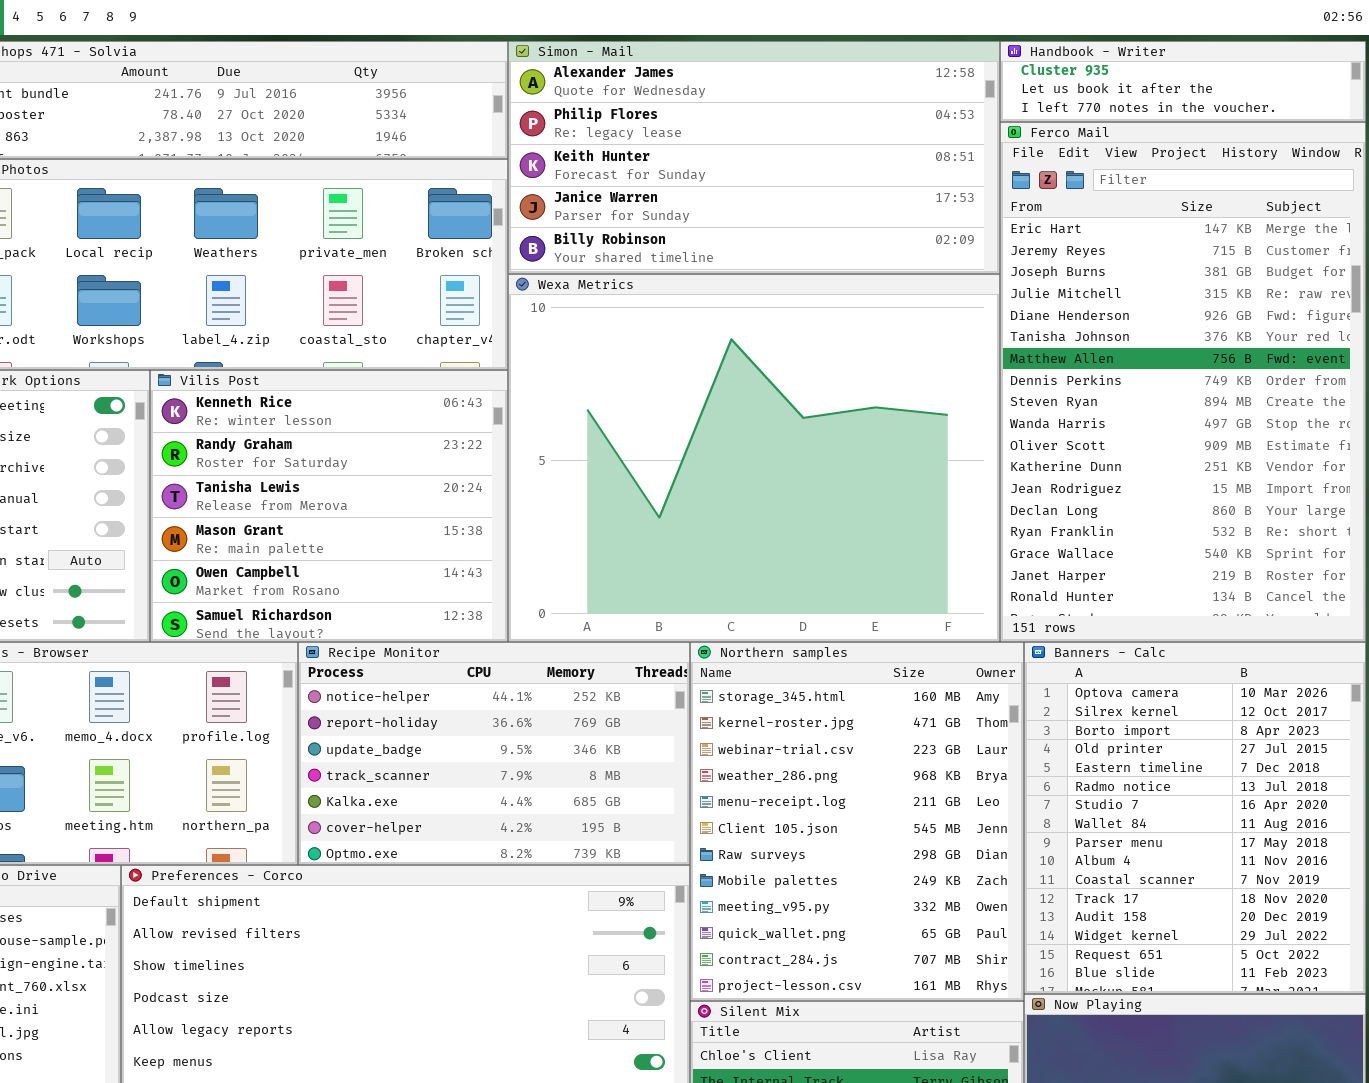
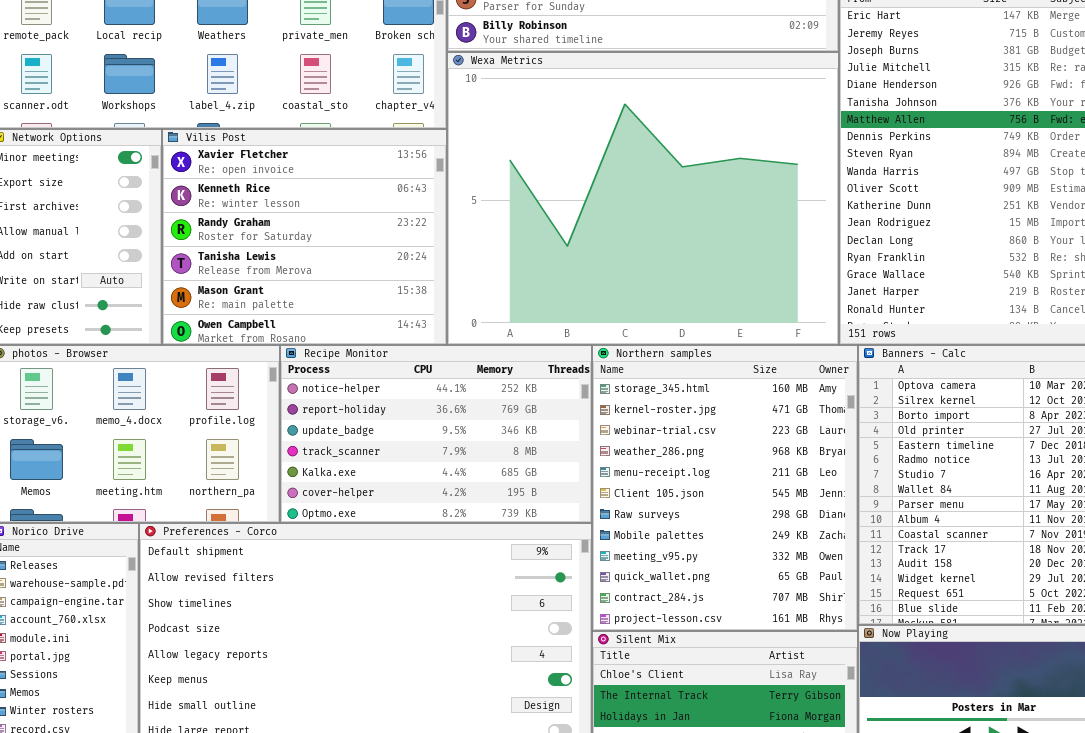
Vilis Post: [150,370,508,642] -> [162,129,447,345], scrolled up 1 row

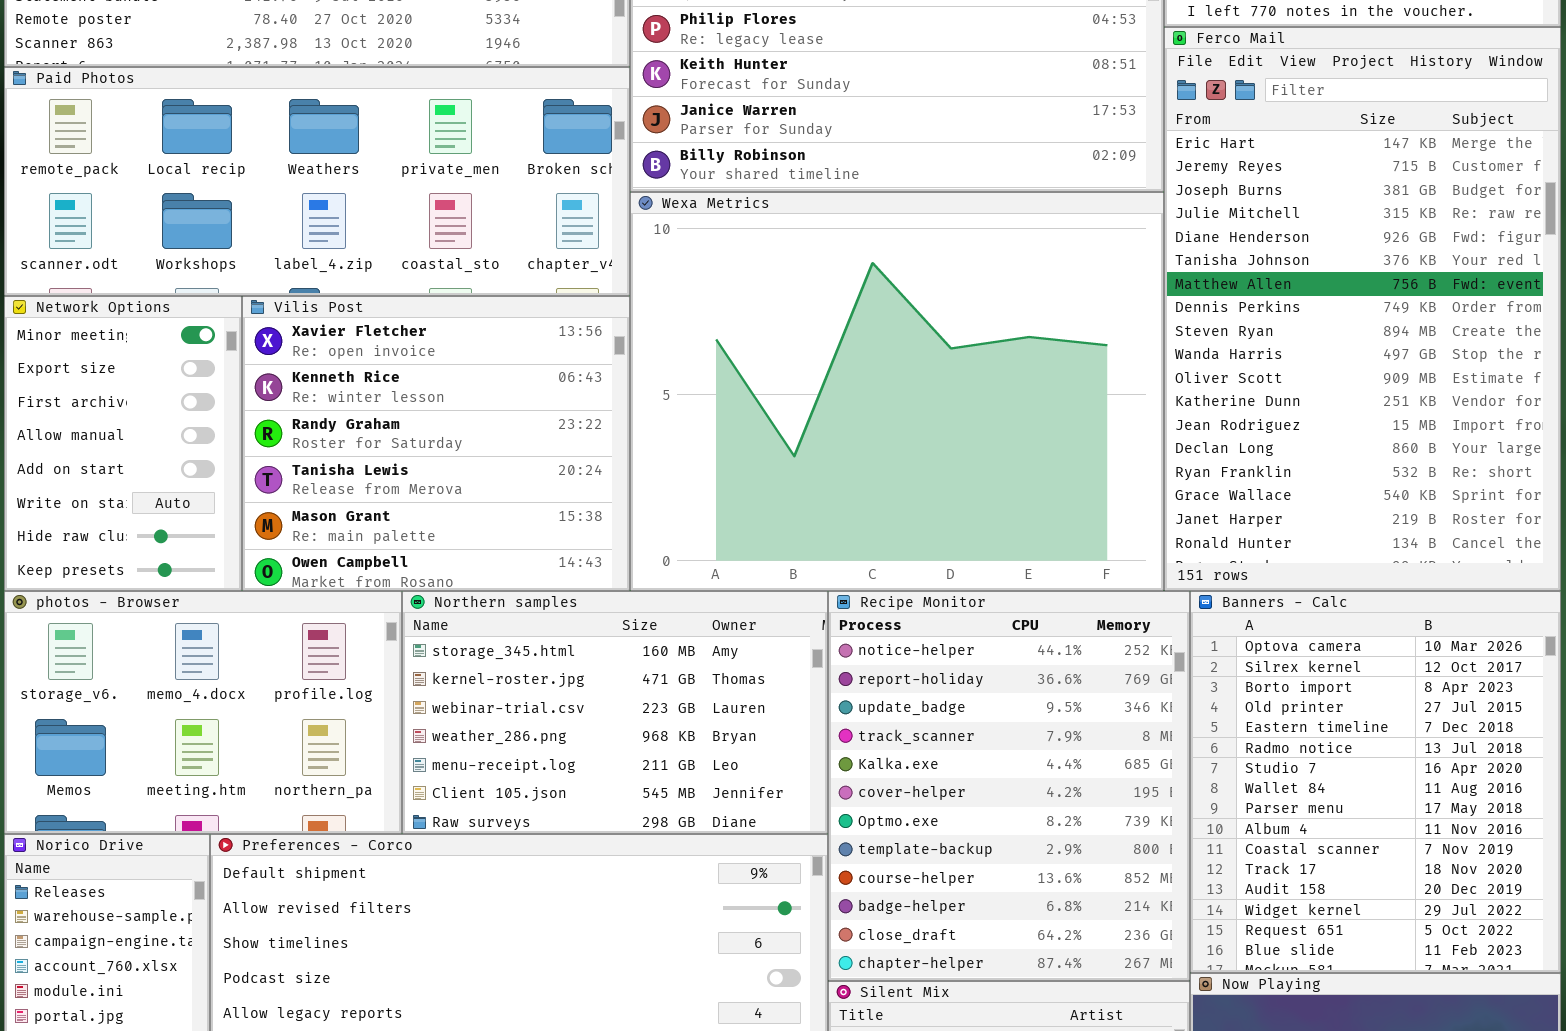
Recipe Monitor: [280,345,592,523] -> [828,591,1190,981], moved, resized
Northern samples: [592,345,858,631] -> [402,591,828,834], moved, resized

